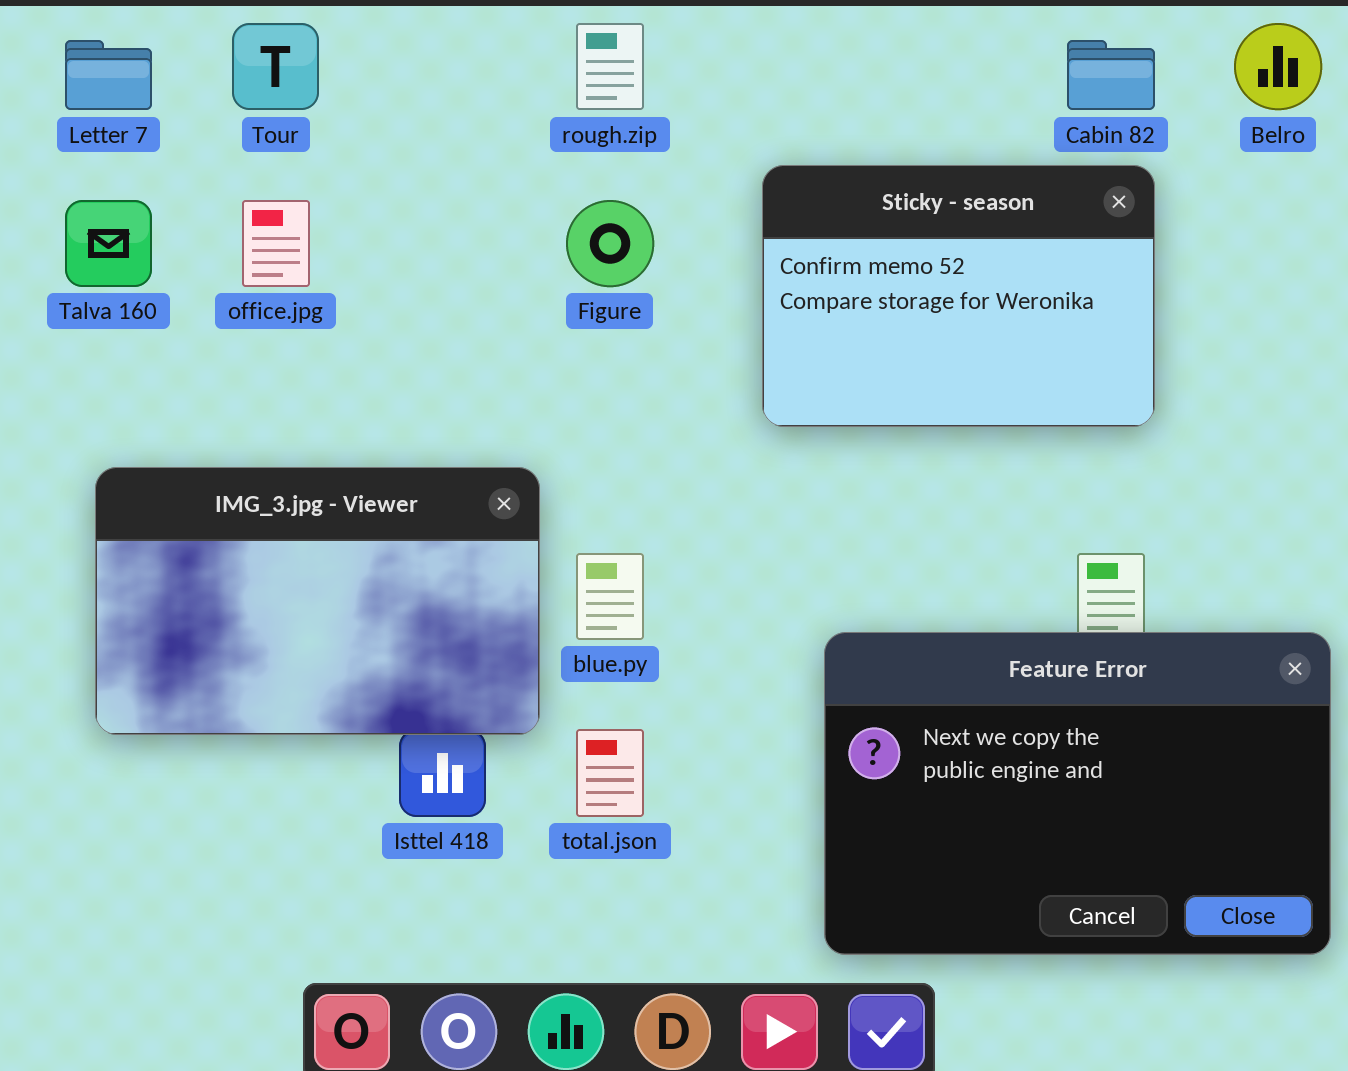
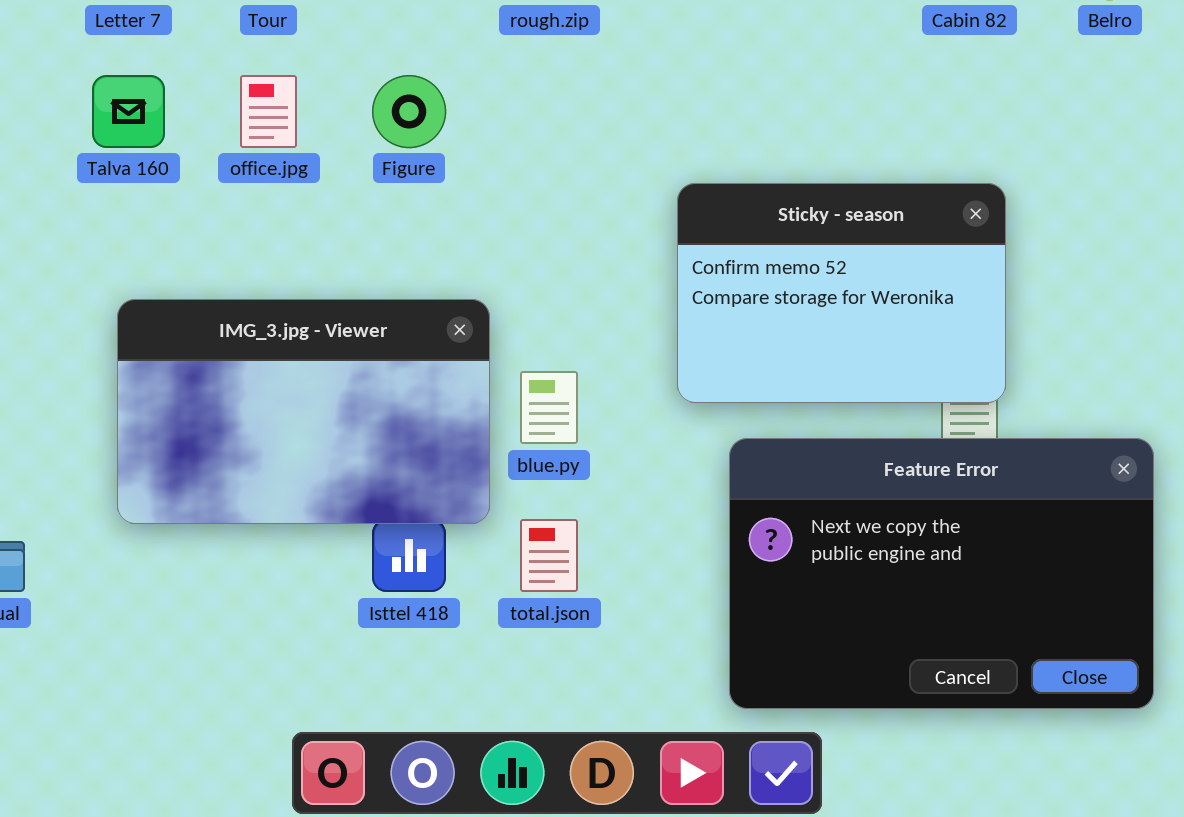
Sticky - season: [762,165,1155,427] -> [677,183,1006,403], moved
Figure: [566,200,654,287] -> [372,75,446,148], moved

